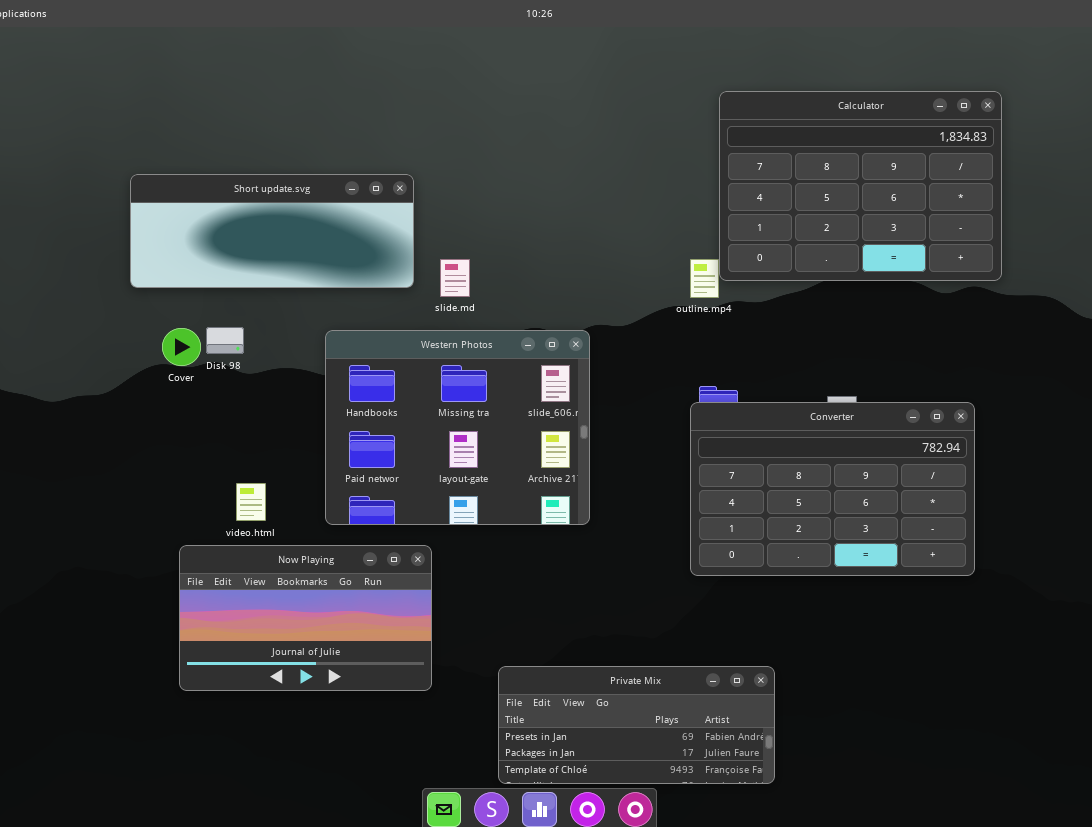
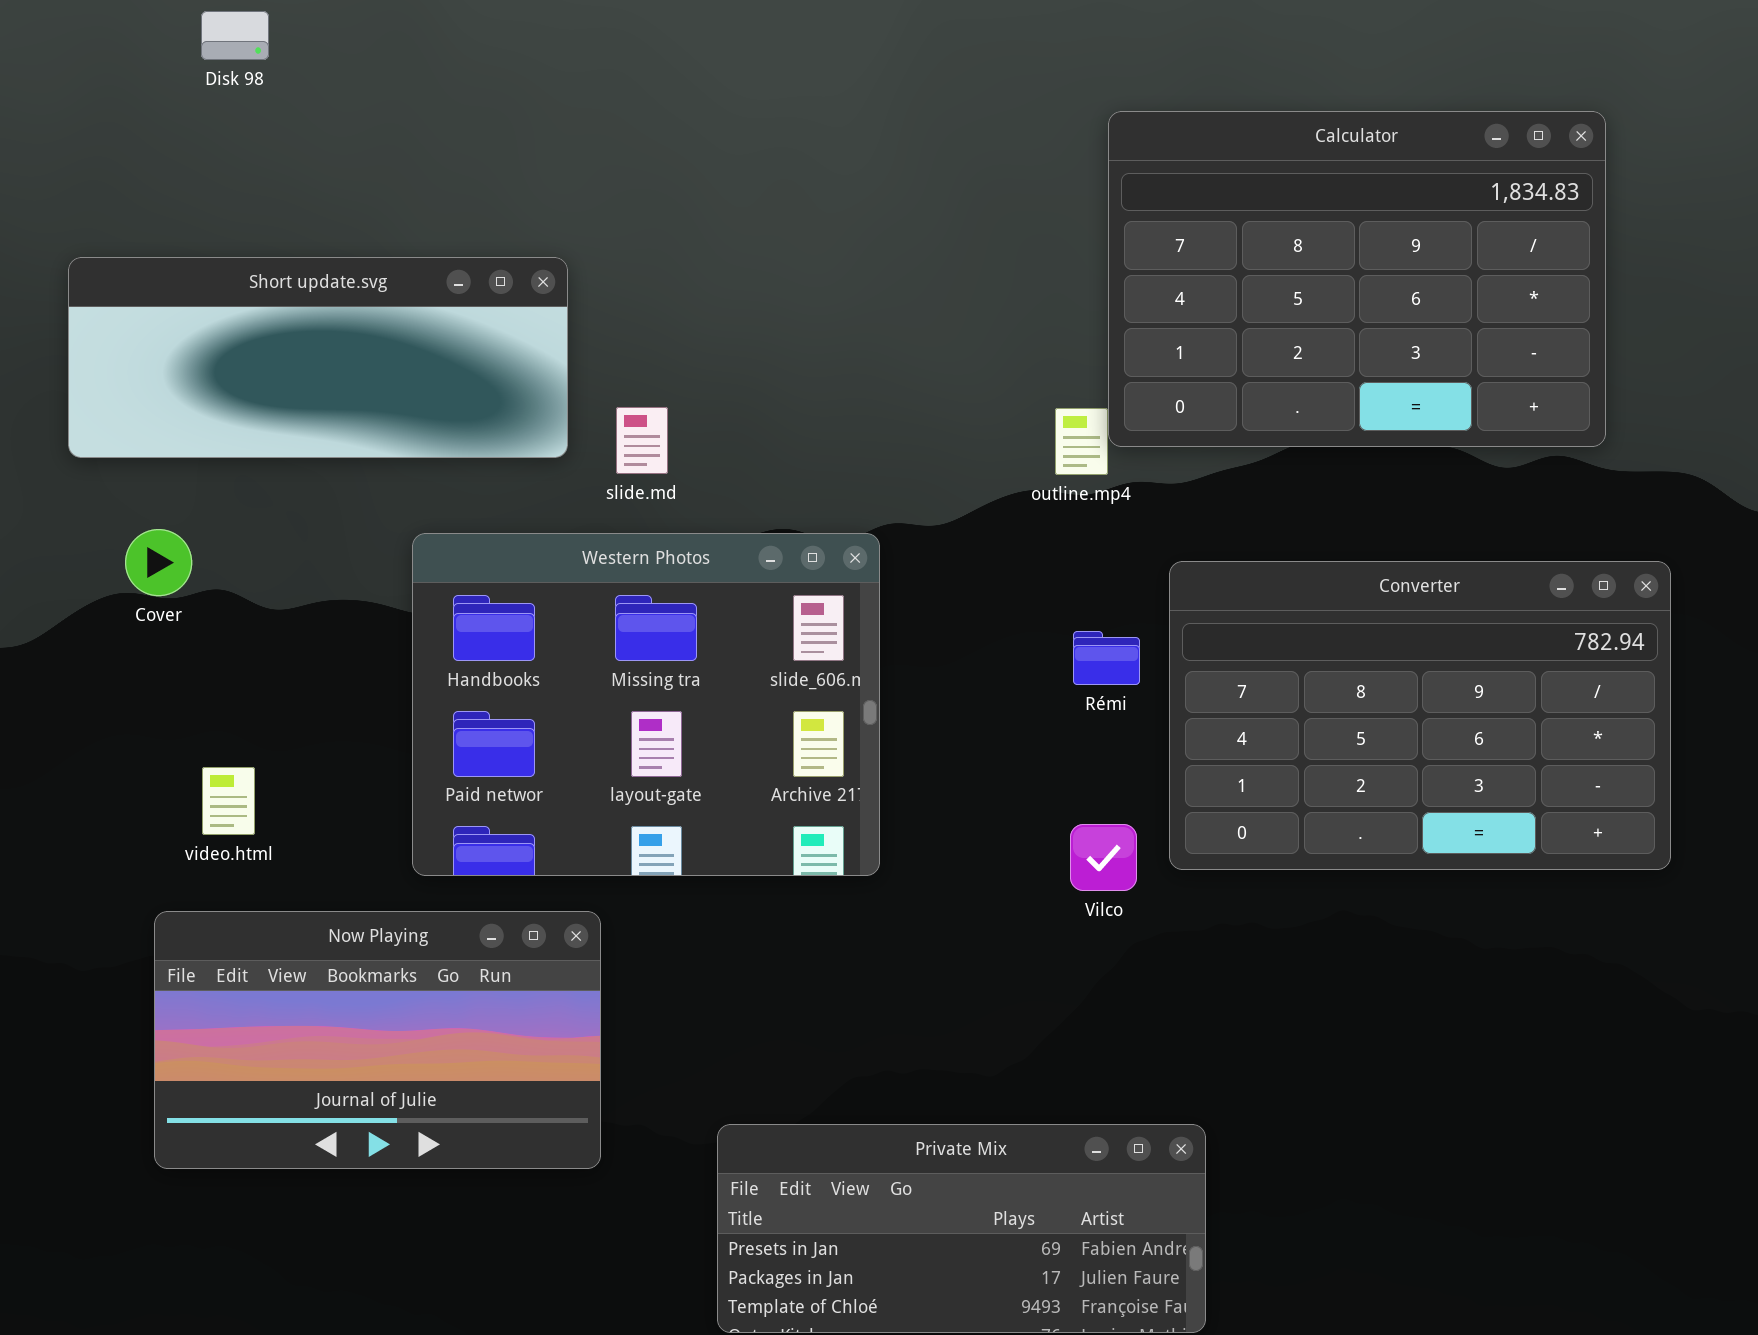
Disk 98: [206,327,244,354] -> [201,11,269,60], moved
Converter: [690,402,975,576] -> [1169,561,1671,870], moved
video.html: [236,483,266,521] -> [202,767,255,835], moved

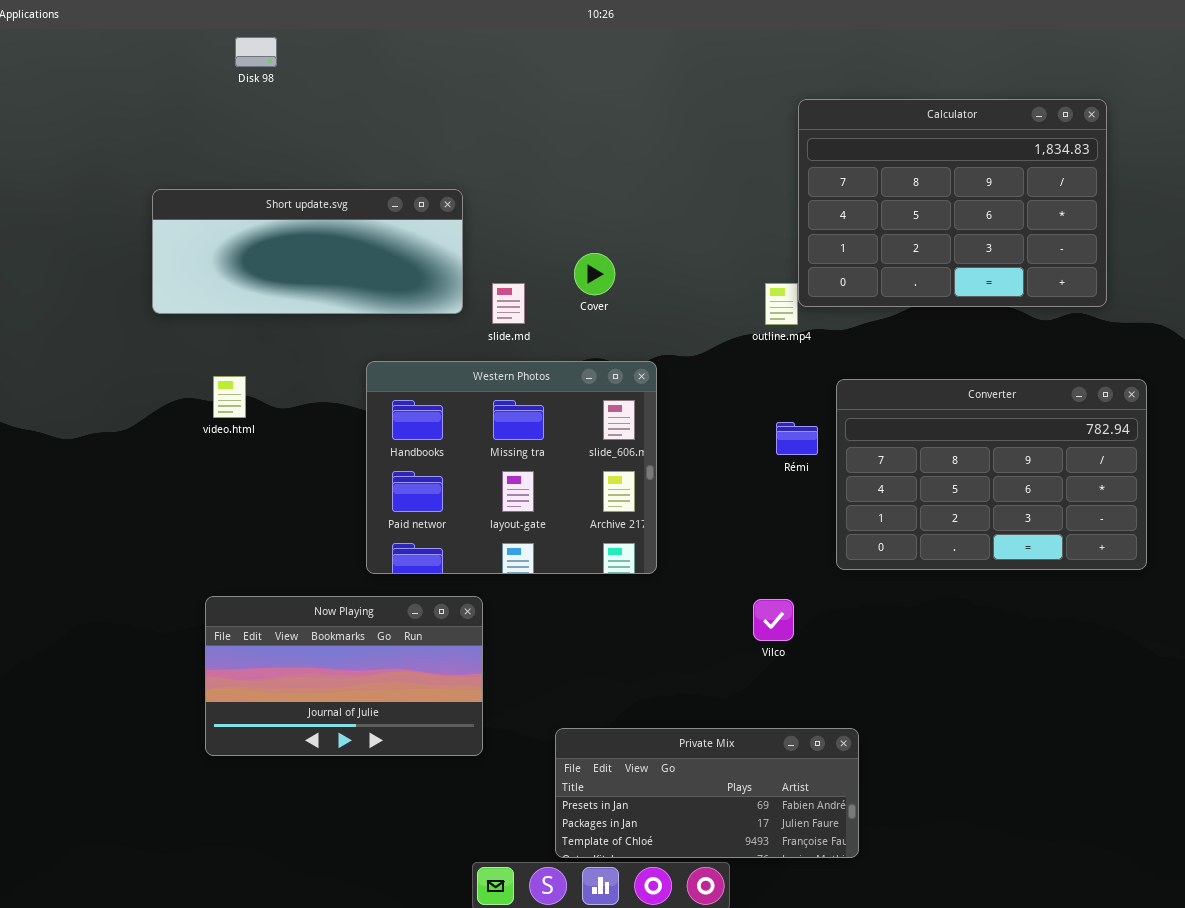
Cover: [125,529,192,596] -> [574,253,615,295], moved
video.html: [202,767,255,835] -> [213,376,246,418], moved
Vilco: [1070,824,1137,891] -> [753,599,794,641], moved

